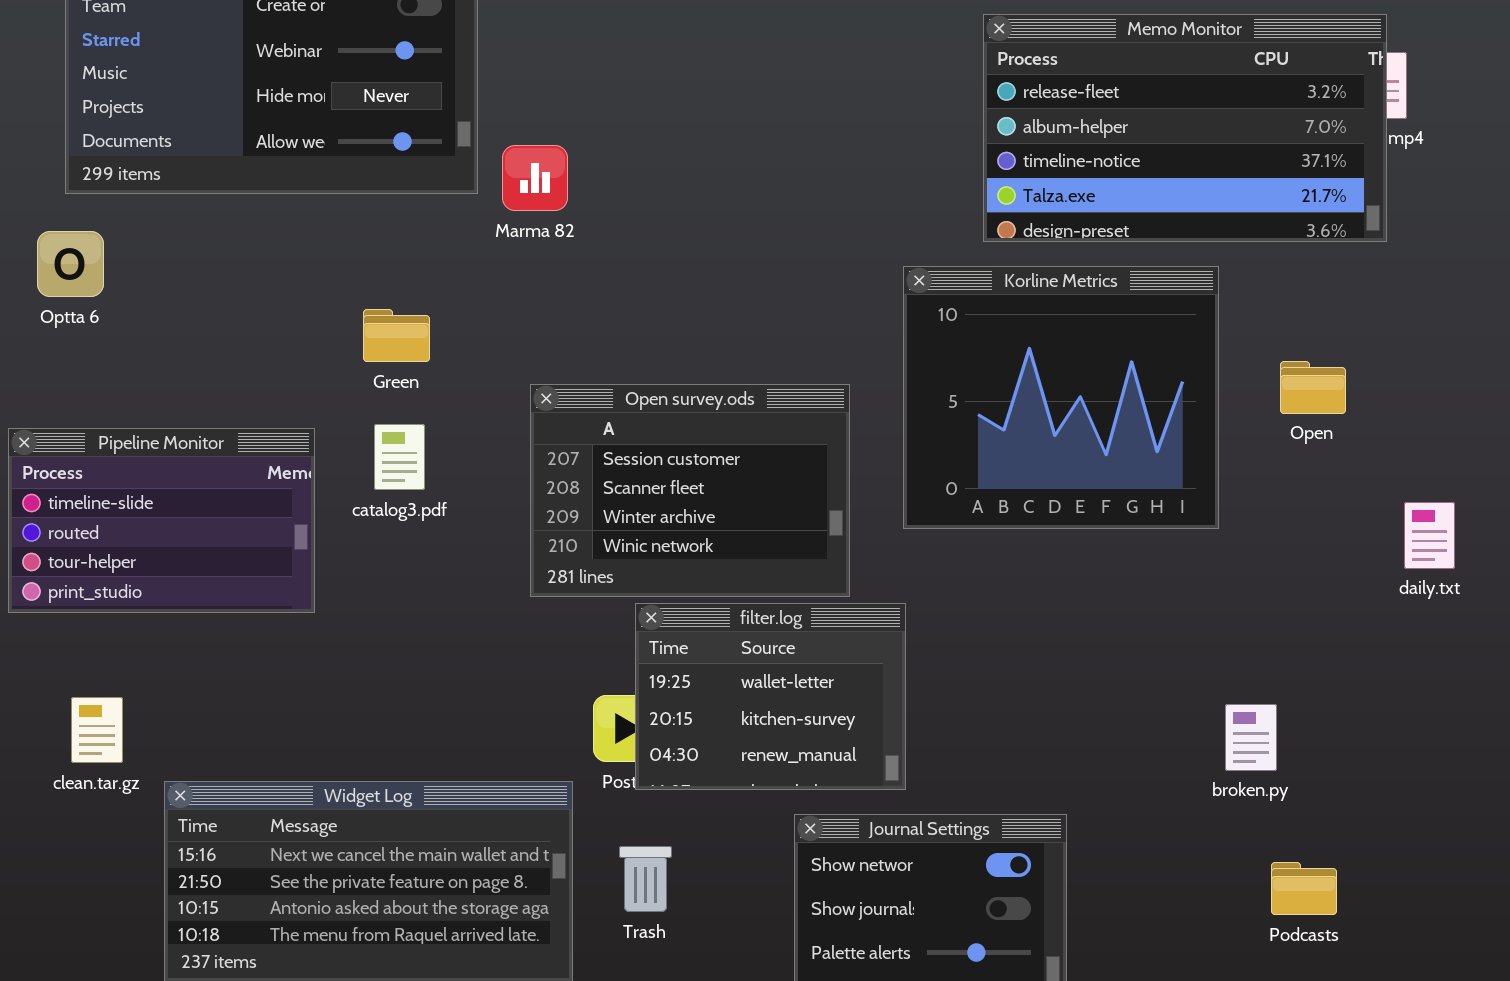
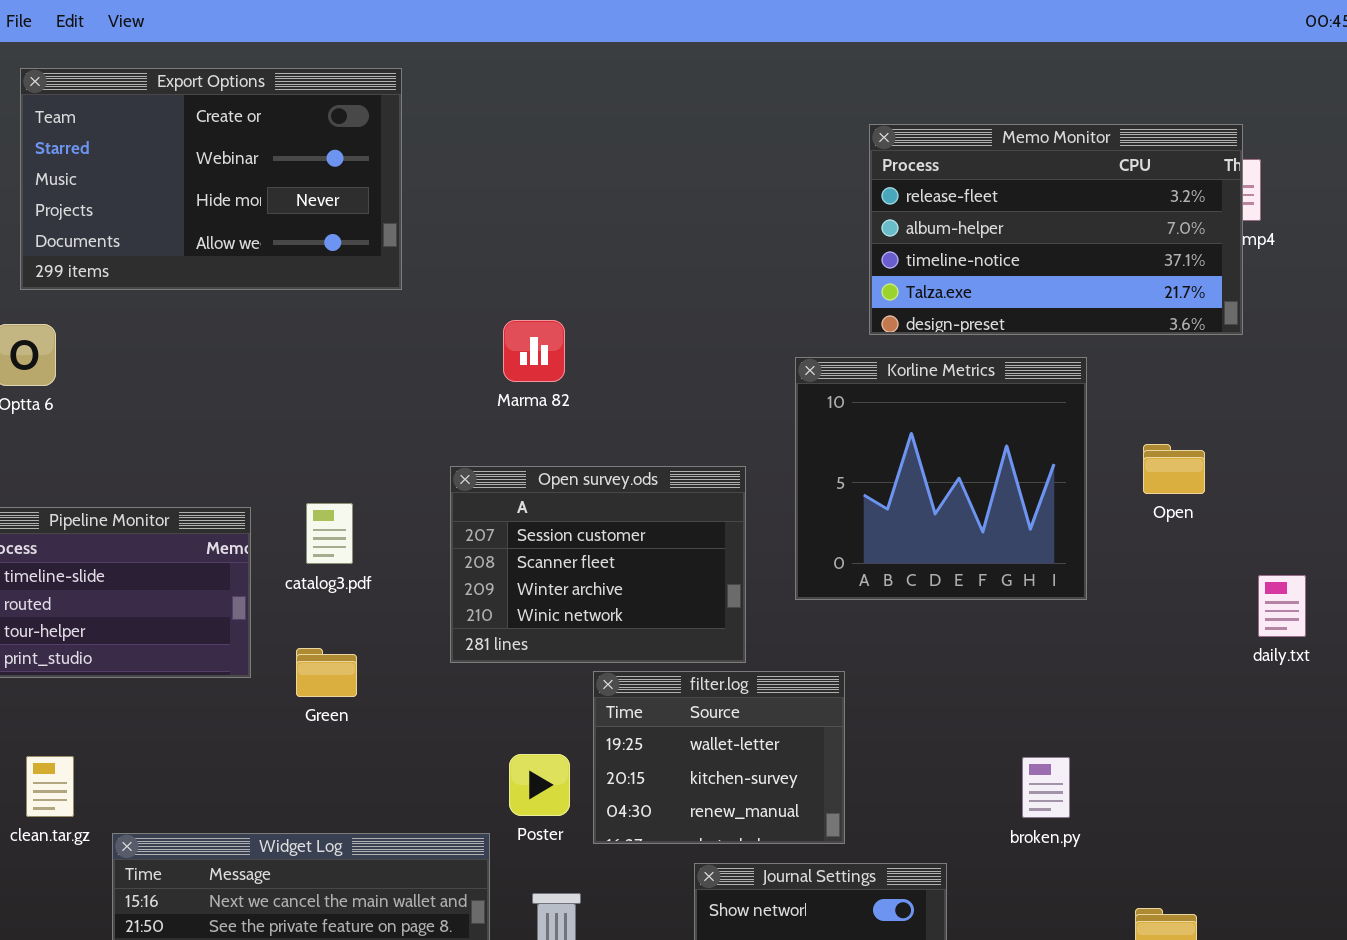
Marma 82: [502,145,568,211] -> [503,320,565,382], moved
Green: [363,309,430,362] -> [296,648,357,697], moved
filter.log: [635,603,906,790] -> [593,671,845,844], moved
broken.py: [1225,704,1277,771] -> [1022,757,1070,818], moved

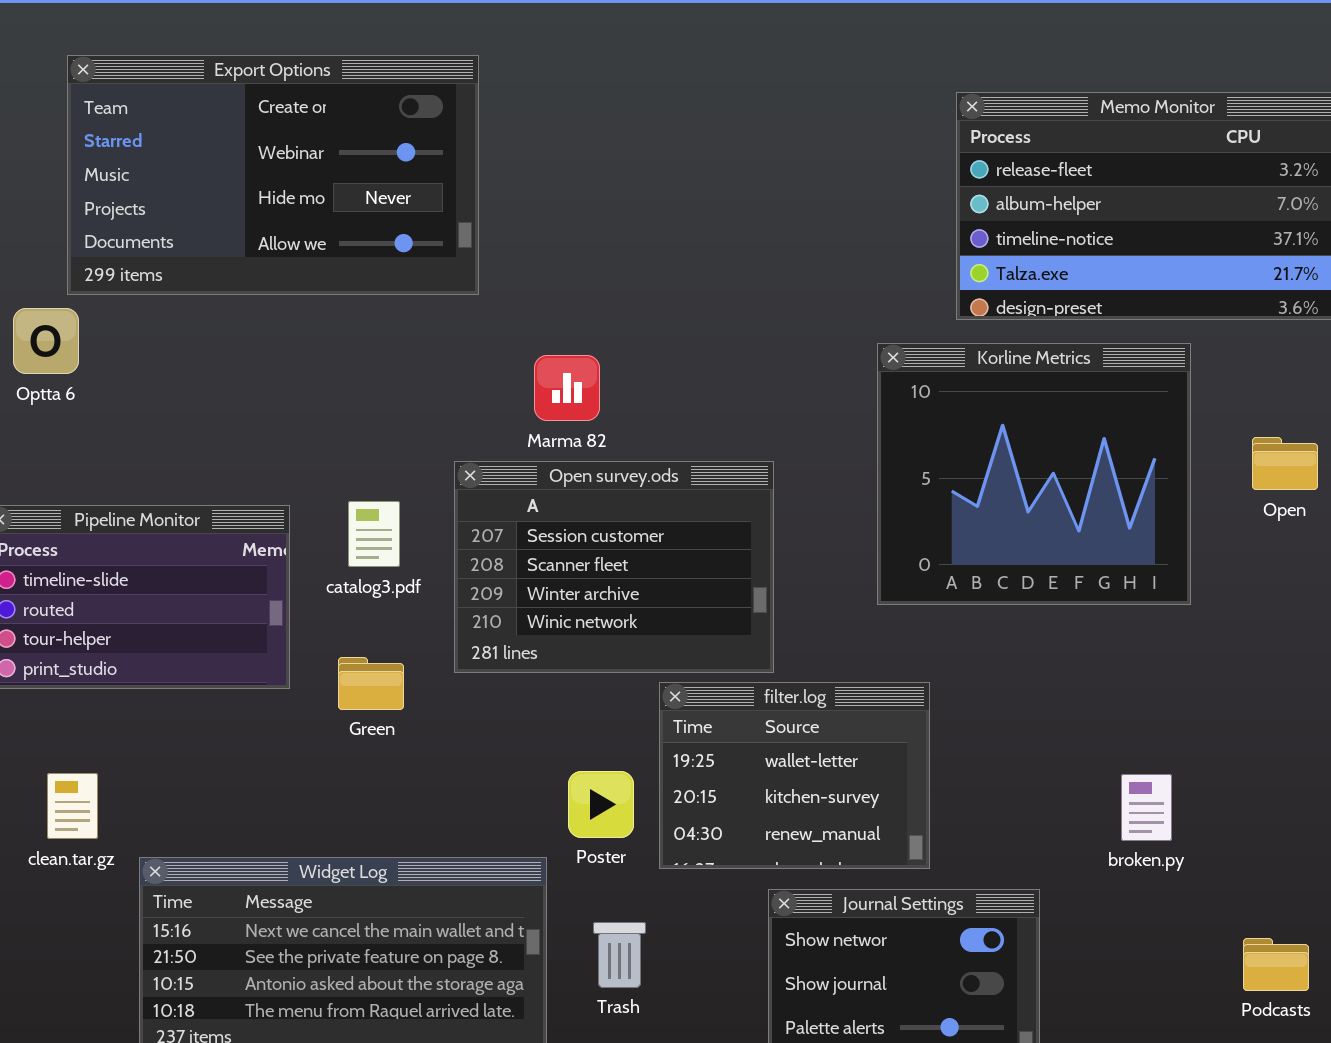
Export Options: [20,68,402,290] -> [67,55,479,295], moved
Marma 82: [503,320,565,382] -> [534,355,600,421], moved
Open survey.ods: [450,466,746,663] -> [454,461,774,673], moved

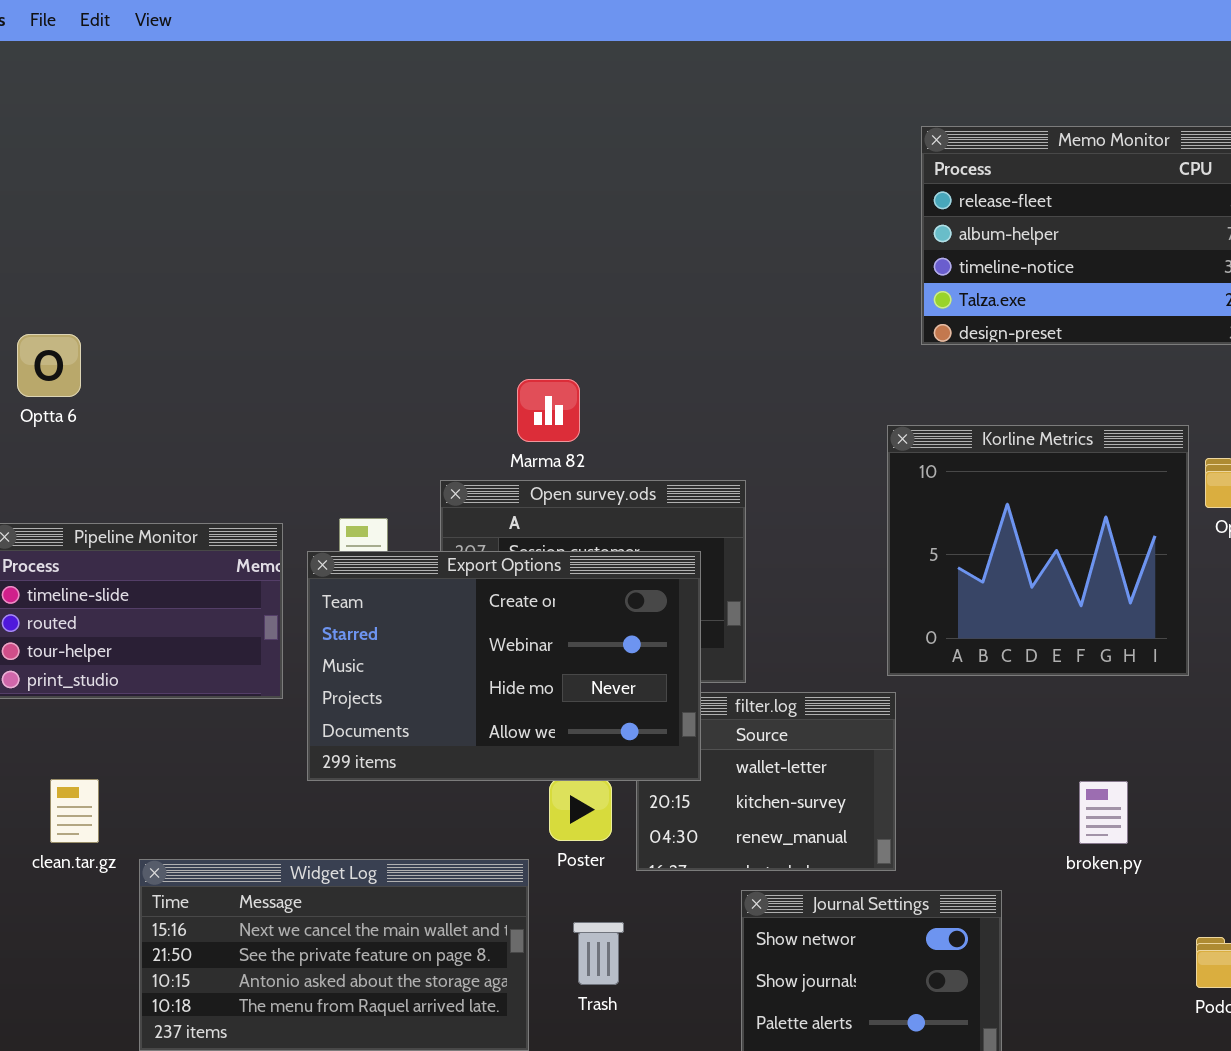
Export Options: [67,55,479,295] -> [307,551,701,781], moved
Korline Metrics: [877,343,1191,605] -> [887,425,1189,676], moved

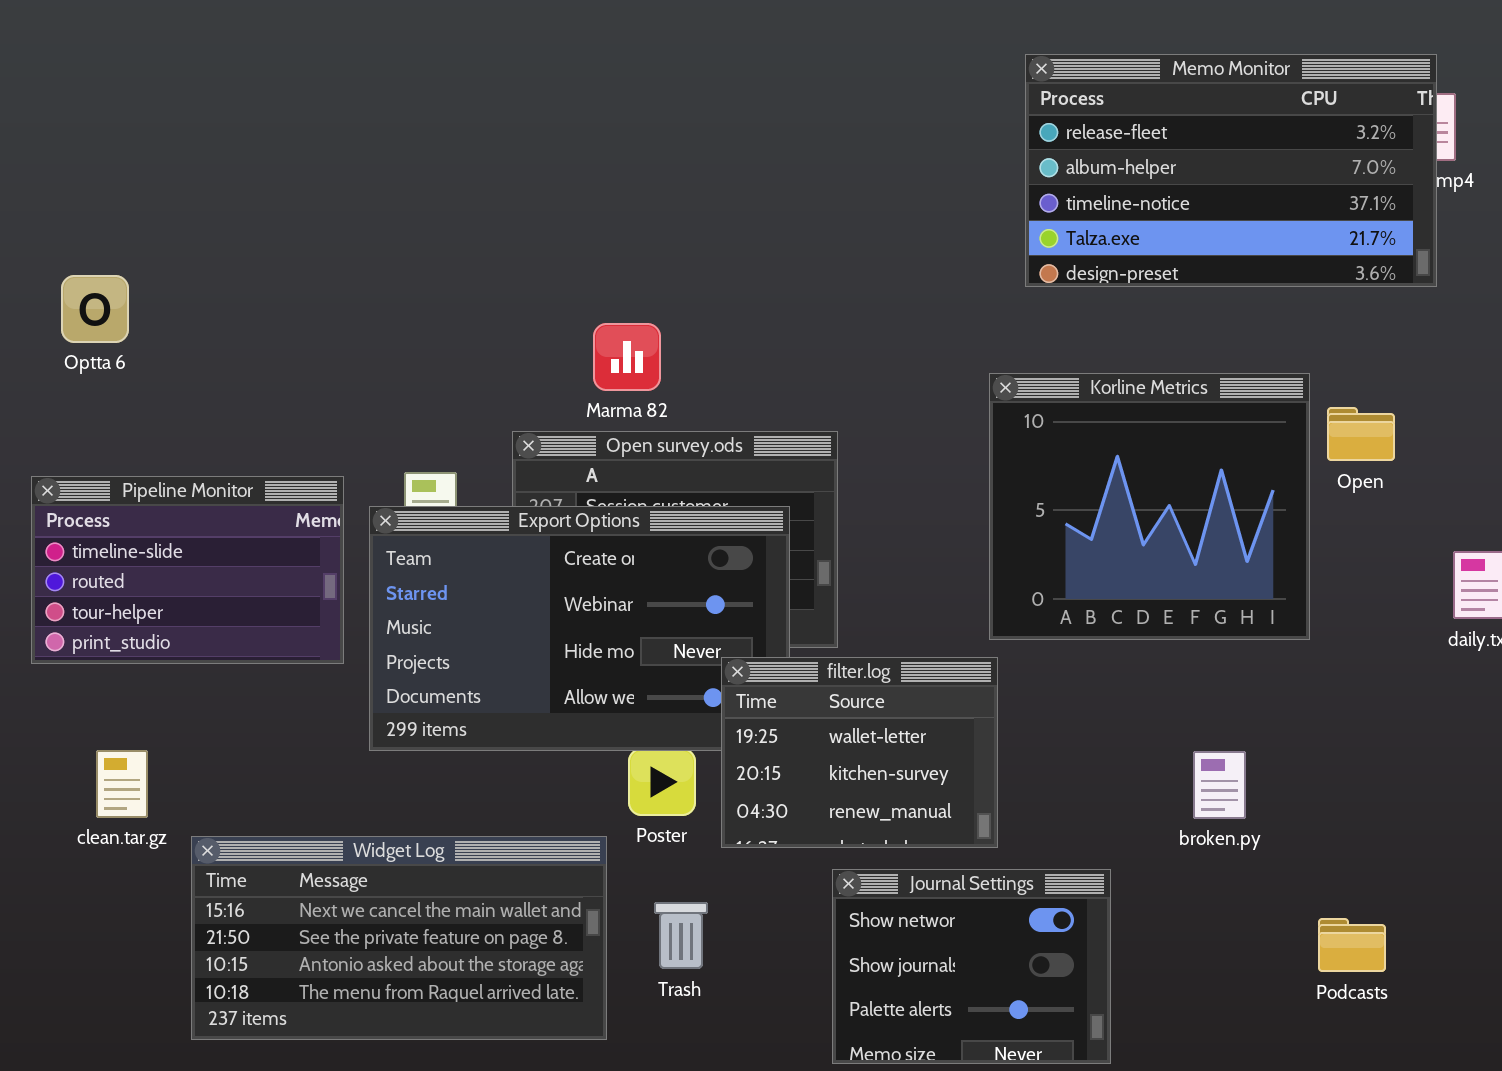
filter.log: [636,692,896,871] -> [721,657,998,848], raised

